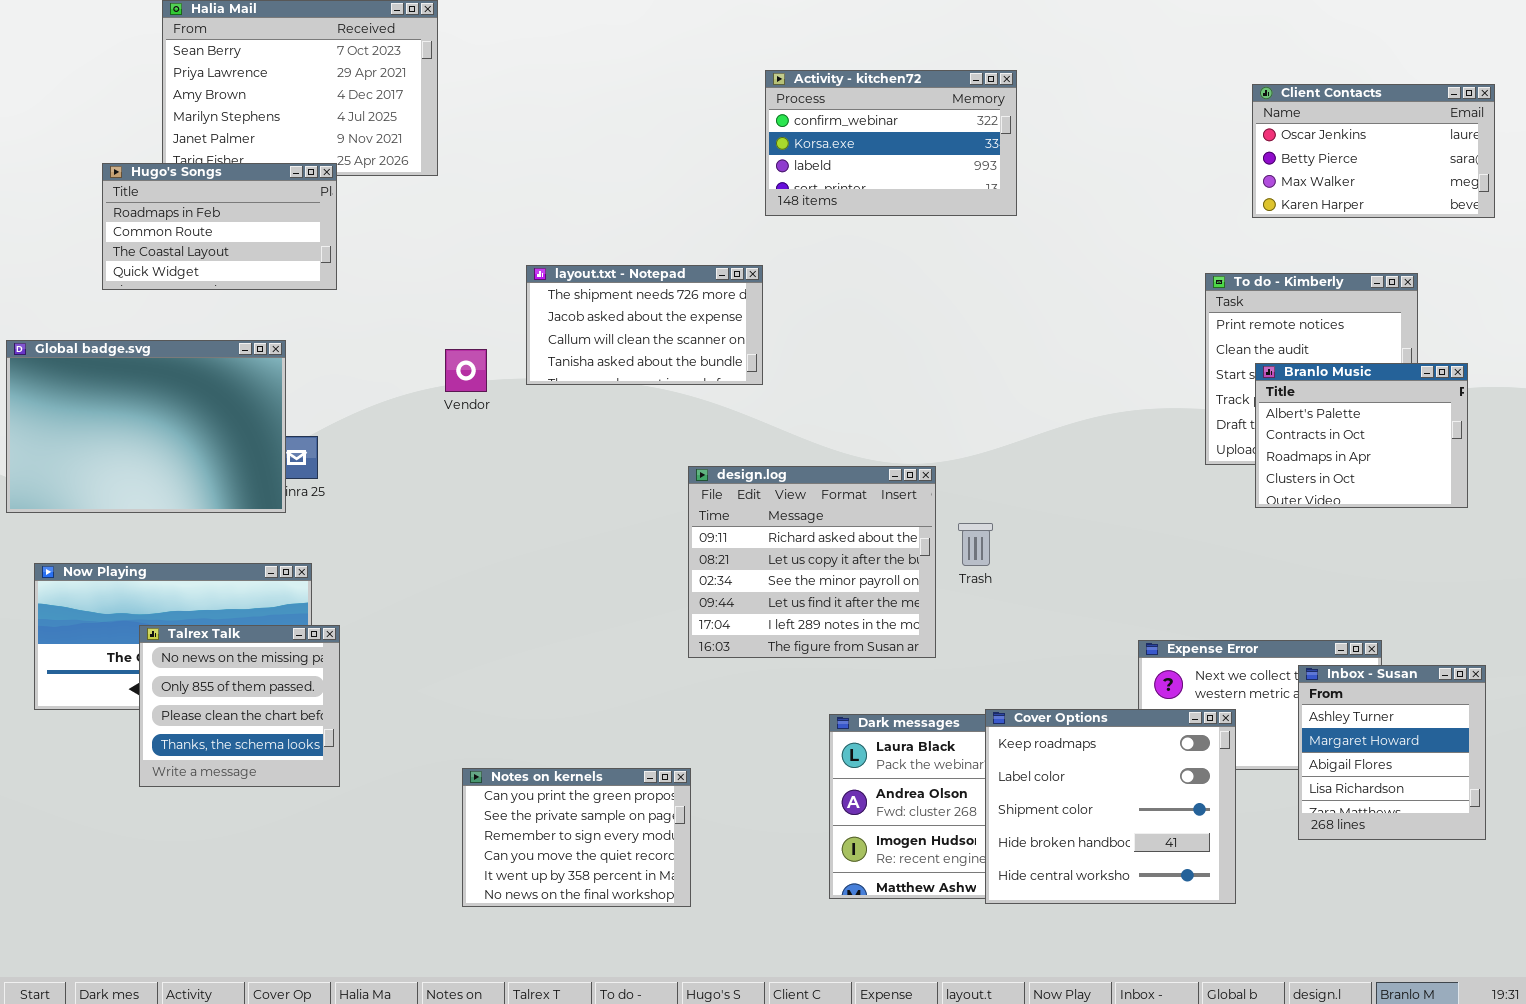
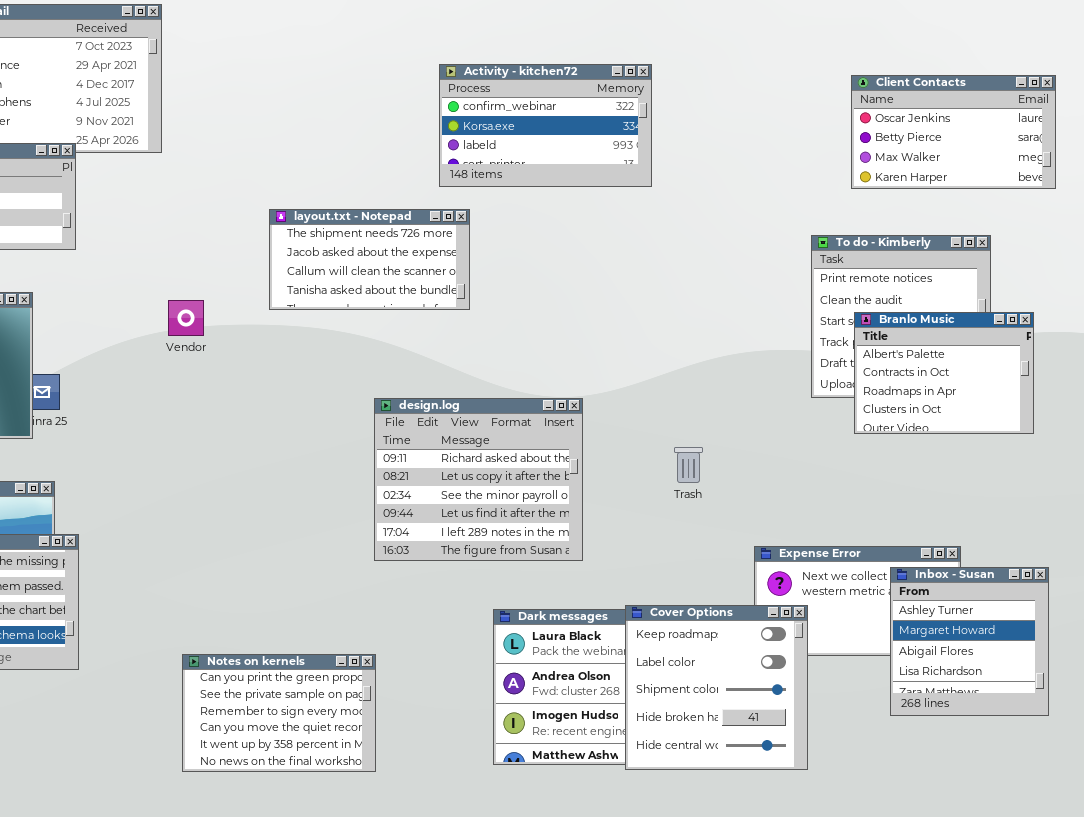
layout.txt - Notepad: [526,265,763,385] -> [269,209,470,310], moved
Trash: [958,523,993,566] -> [674,447,703,483], moved
Cover Options: [985,709,1236,904] -> [625,605,808,770], resized

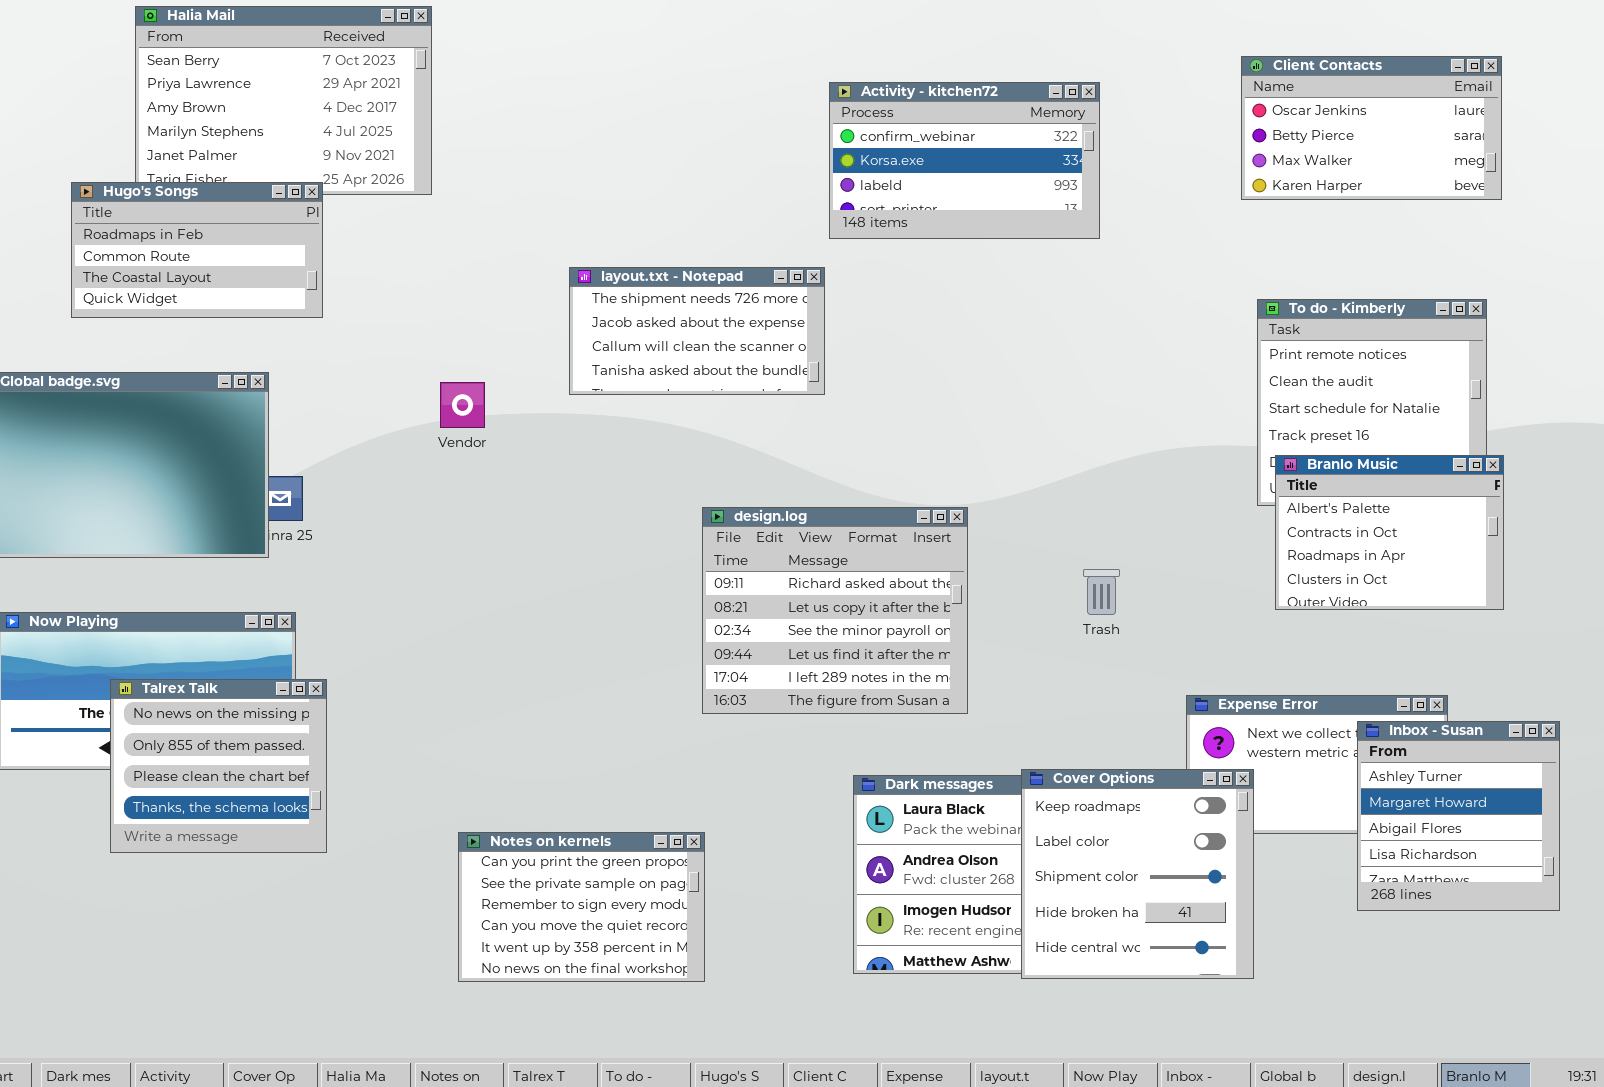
Activity - kitchen72: [439,64,652,187] -> [829,82,1100,239], moved
Client Contacts: [851,75,1056,189] -> [1241,56,1502,200], moved
Branlo Music: [854,312,1034,434] -> [1275,455,1504,610], moved

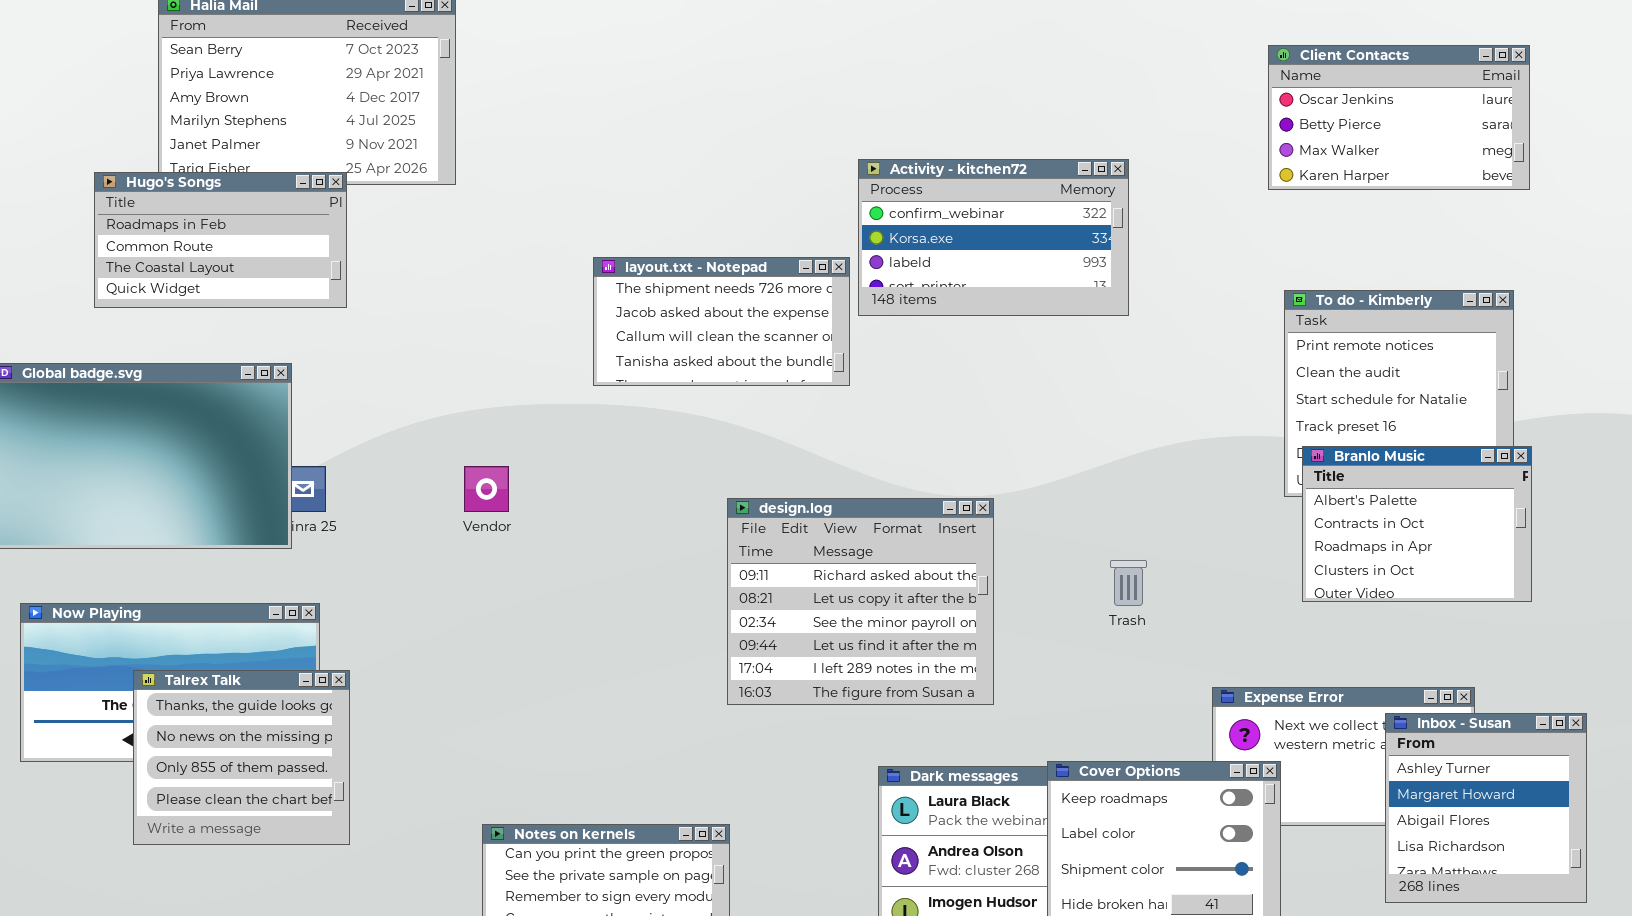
Activity - kitchen72: [829,82,1100,239] -> [858,159,1129,316], moved
Vendor: [440,382,485,428] -> [464,466,509,512], moved
Talrex Talk: [110,679,327,853] -> [133,670,350,845], scrolled up 1 row

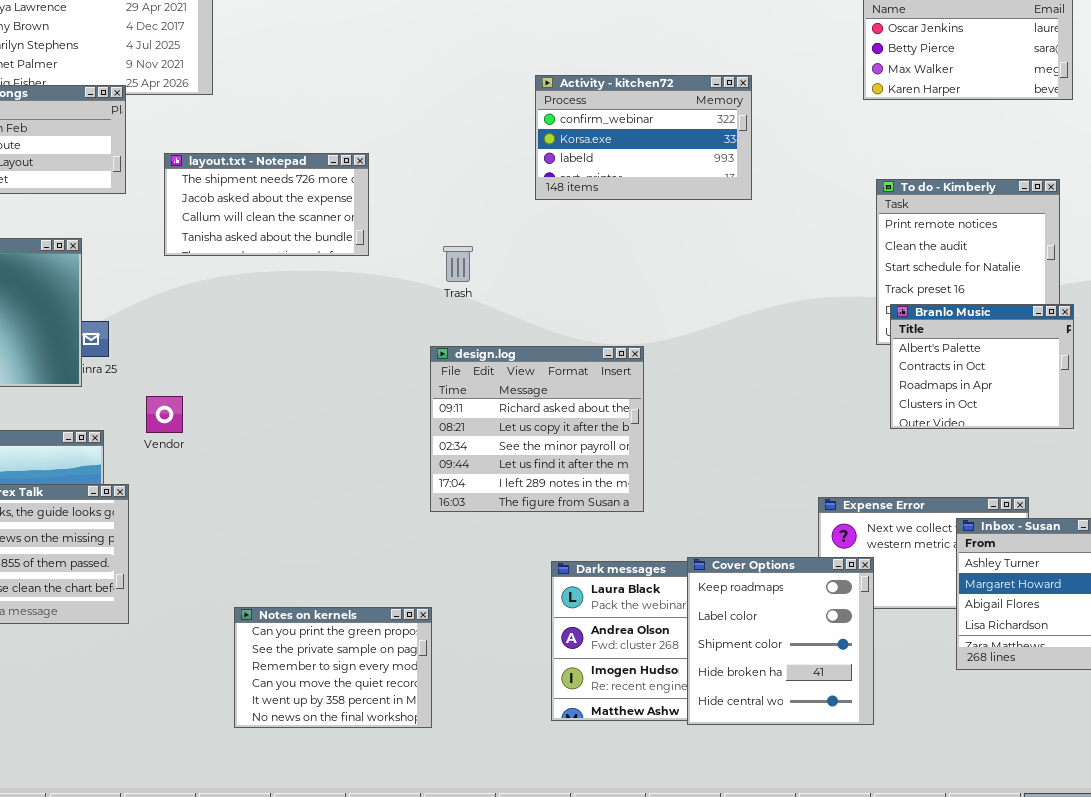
layout.txt - Notepad: [593,257,850,386] -> [164,153,369,256], moved
Vendor: [464,466,509,512] -> [146,396,183,433], moved
Trash: [1110,560,1147,606] -> [443,246,473,282], moved

